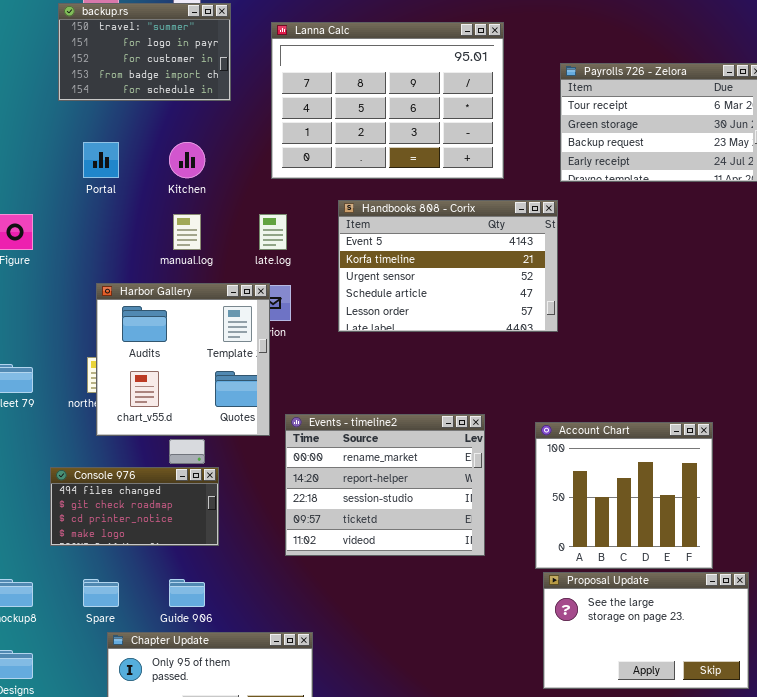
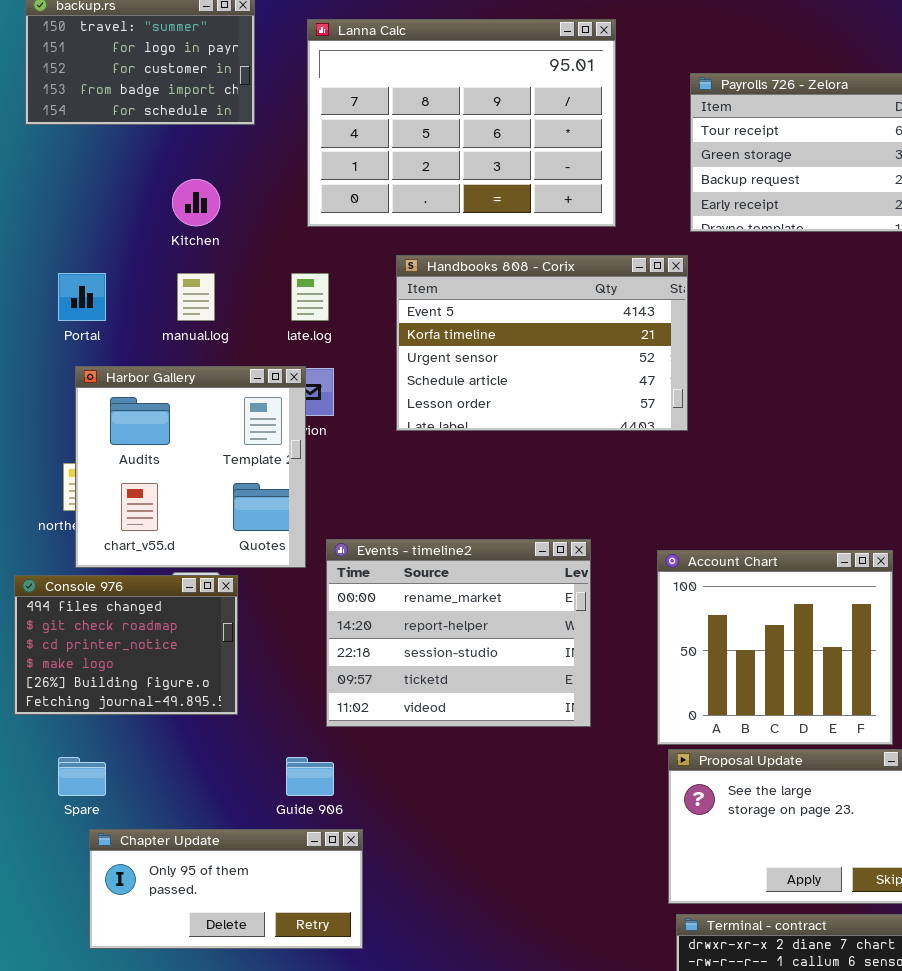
Portal: [83,142,119,178] -> [58,273,106,321], moved
Console 976: [50,467,219,546] -> [14,575,238,715], resized
Guide 906: [169,579,205,607] -> [286,757,334,796], moved

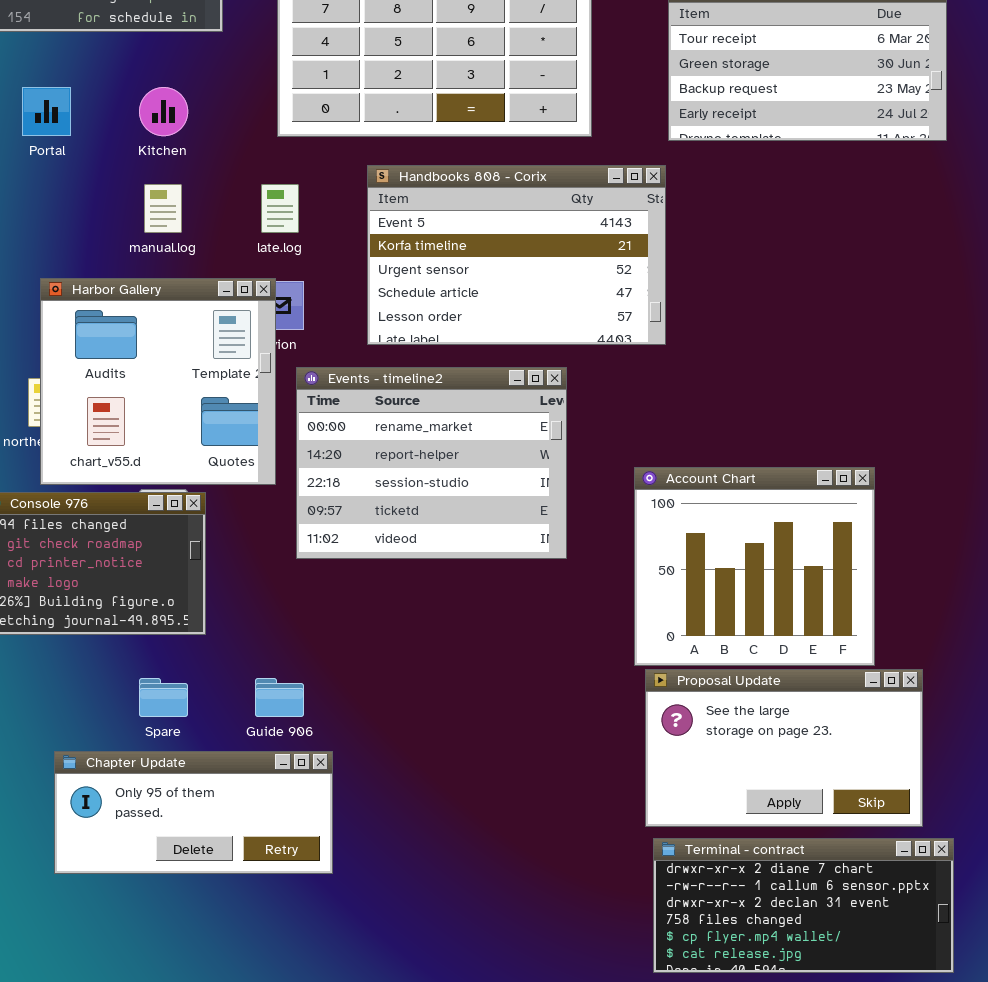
Portal: [58,273,106,321] -> [22,87,71,136], moved
Events - timeline2: [326,539,591,727] -> [296,367,567,559], moved
Spare: [58,757,106,796] -> [139,678,188,717], moved

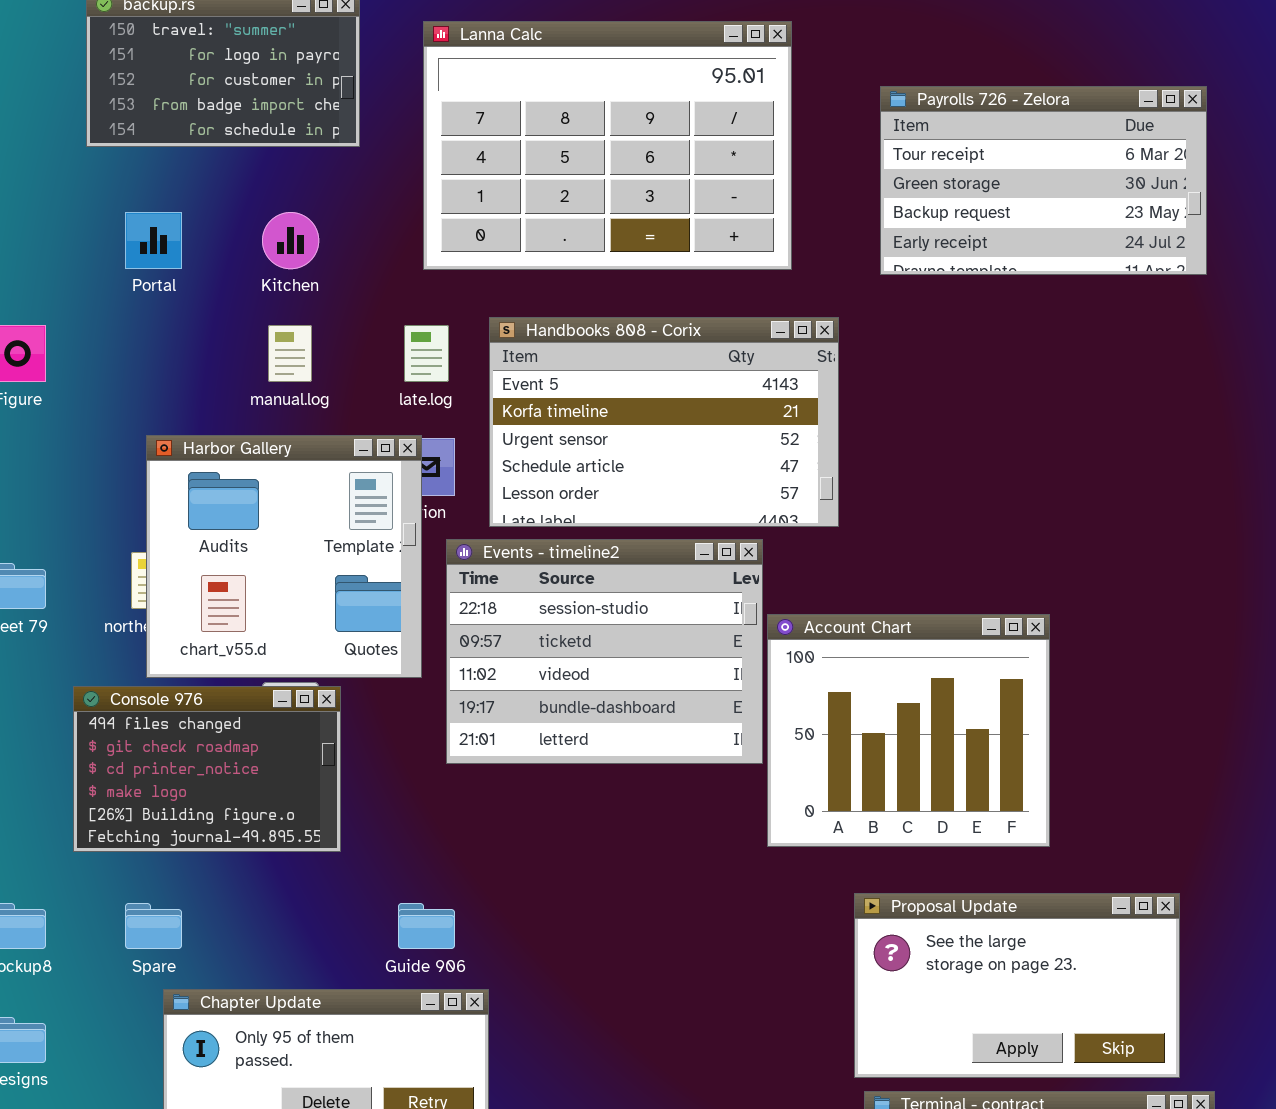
Handbooks 808 - Corix: [367,165,666,345] -> [489,317,839,527], moved
Events - timeline2: [296,367,567,559] -> [446,539,763,764], scrolled down 2 rows
Account Chart: [634,467,875,666] -> [767,614,1050,847], moved
Spare: [139,678,188,717] -> [125,903,182,949], moved

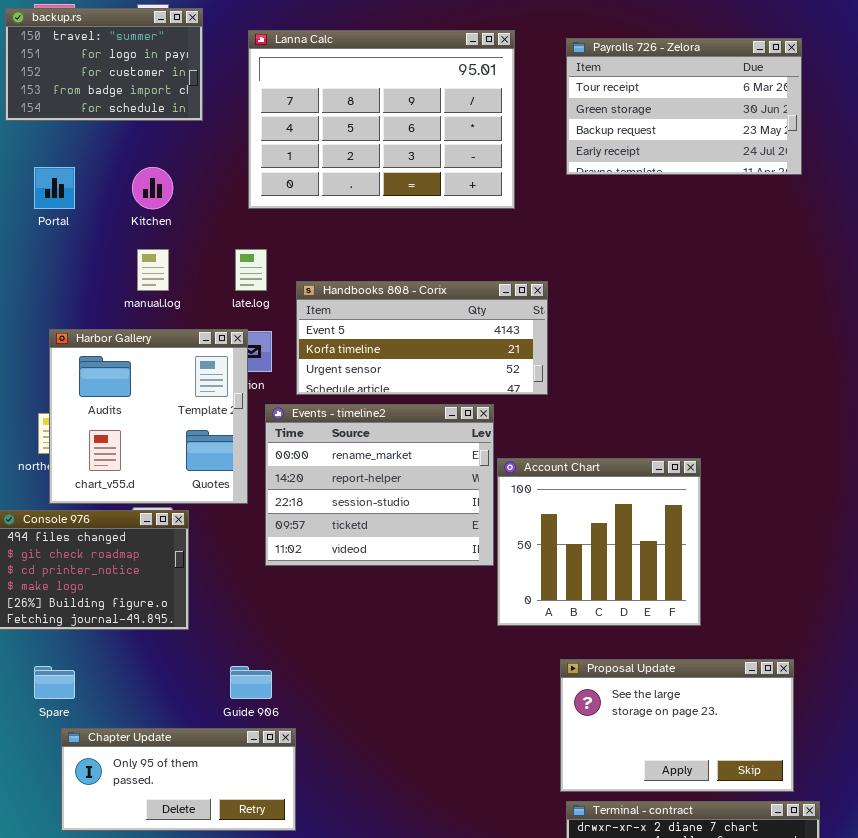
Payrolls 726 - Zelora: [880,86,1207,275] -> [566,38,802,175], moved
Handbooks 808 - Corix: [489,317,839,527] -> [296,281,548,395], resized
Events - timeline2: [446,539,763,764] -> [265,404,494,566], scrolled up 2 rows

